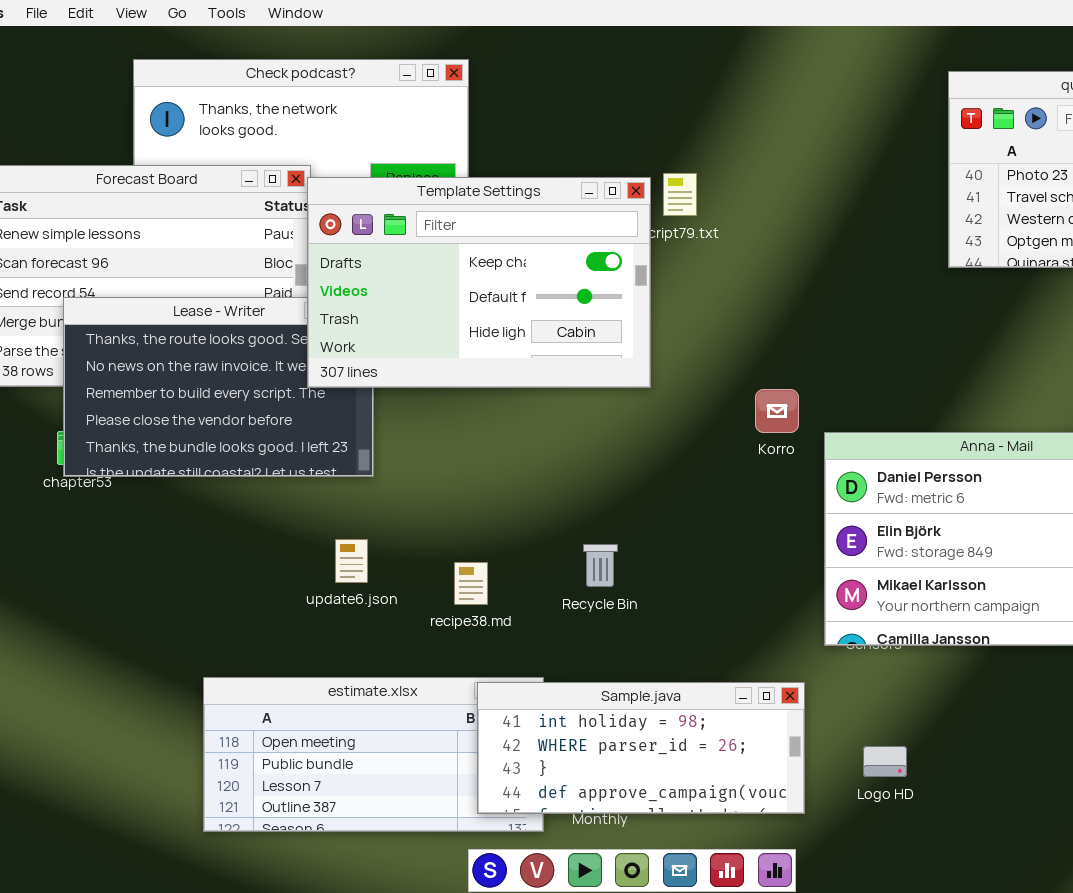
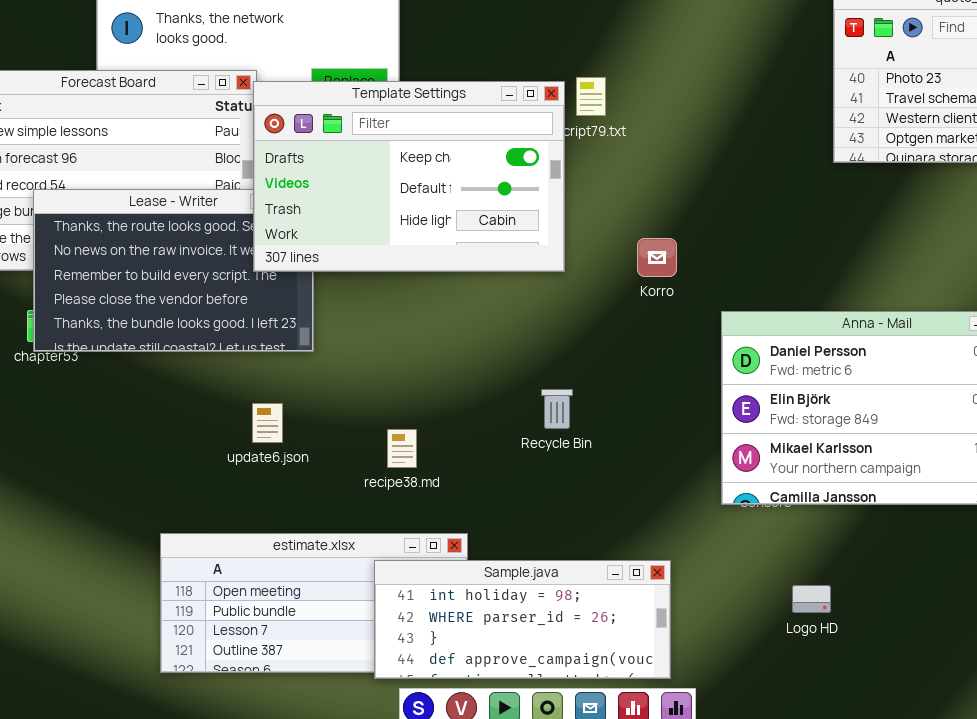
Korro: [755,389,799,433] -> [637,238,677,277], moved
update6.json: [335,539,368,583] -> [252,403,283,443], moved
Recycle Bin: [583,544,618,587] -> [541,389,573,429], moved
Sample.java: [477,682,805,814] -> [374,560,671,679], moved
Logo HD: [863,746,907,777] -> [792,585,831,613], moved

